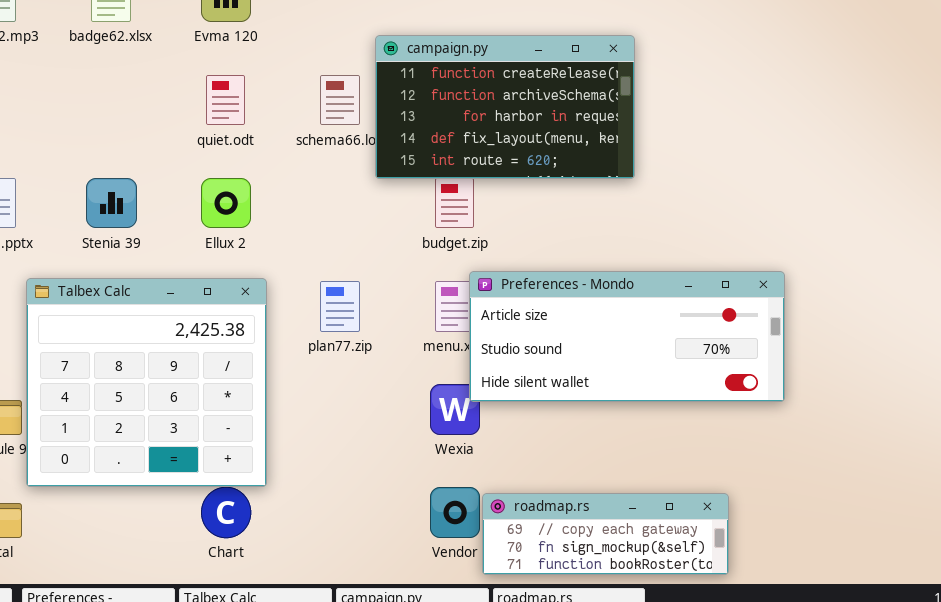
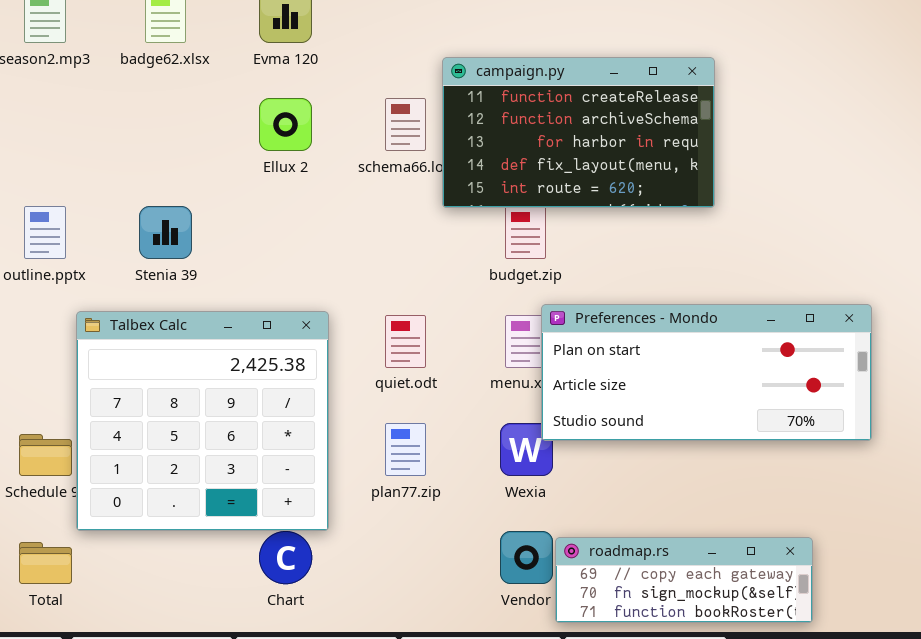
quiet.odt: [206,75,245,125] -> [385,315,426,368], moved
Ellux 2: [201,178,251,228] -> [259,98,312,151], moved
Preferences - Mondo: [469,271,785,402] -> [541,304,872,441], scrolled up 1 row
plan77.zip: [320,281,360,332] -> [385,423,426,476], moved

